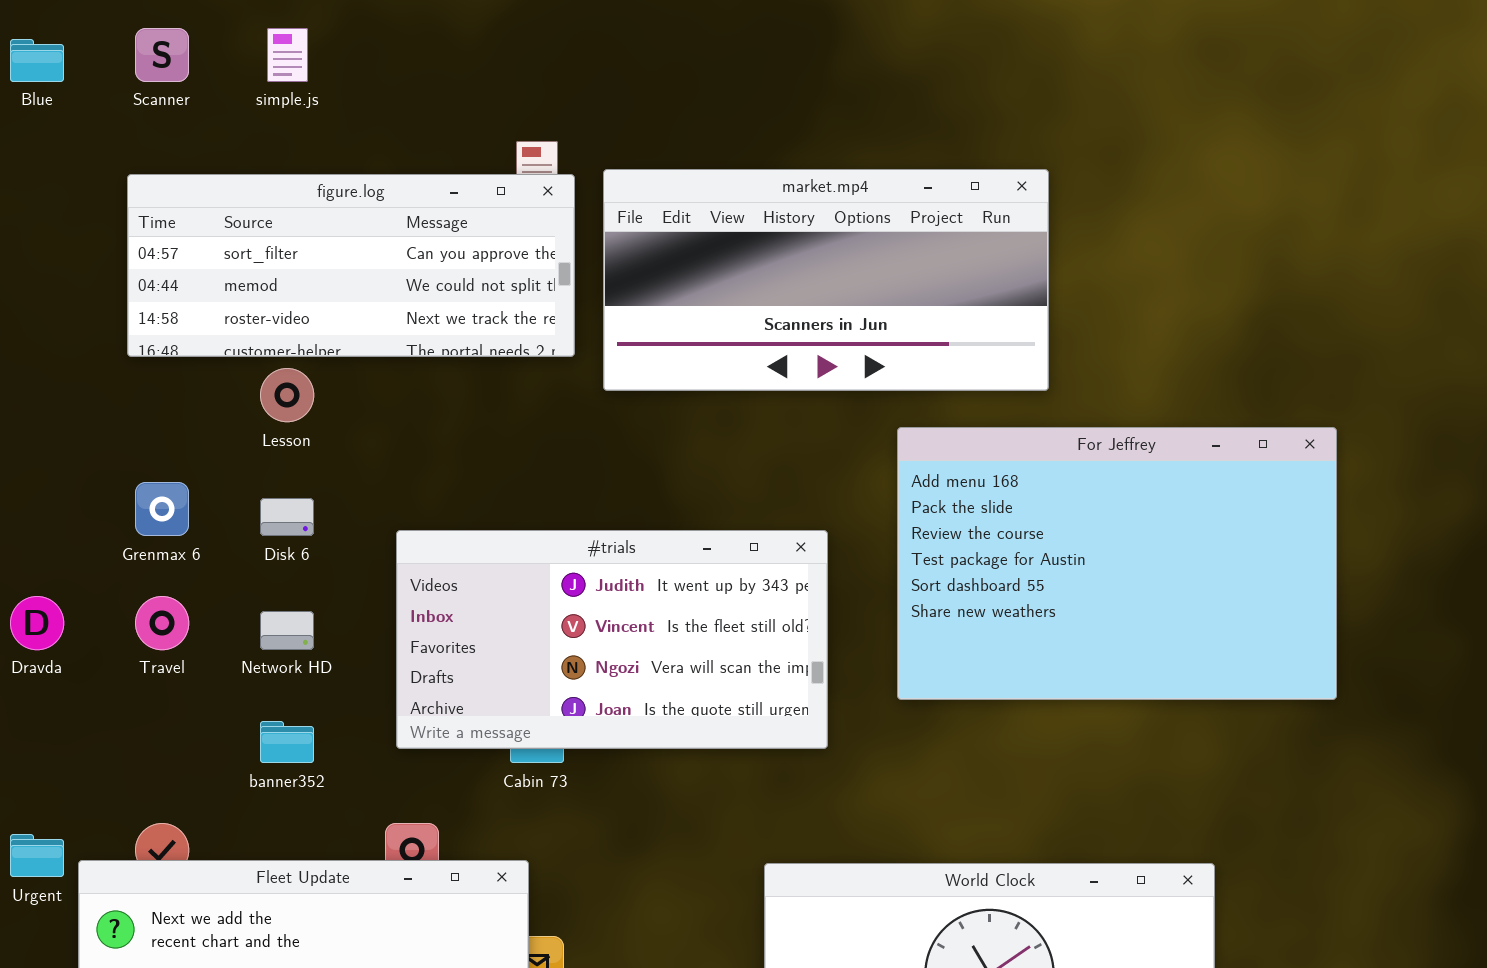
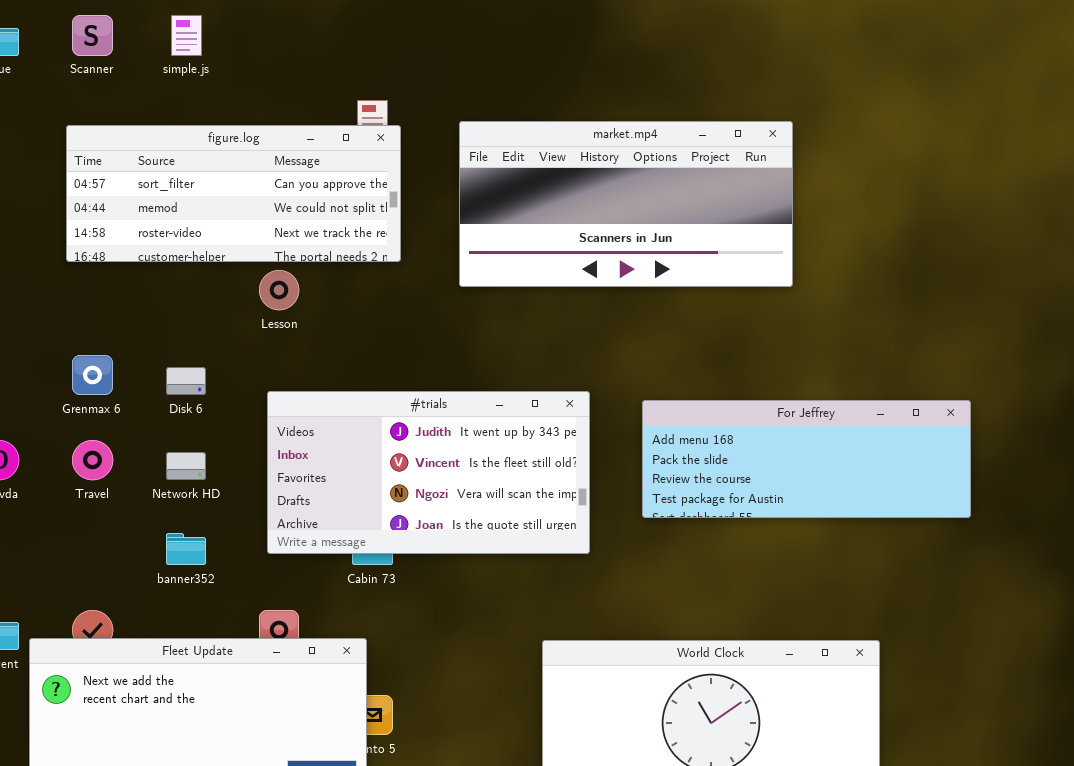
market.mp4: [603,169,1049,391] -> [459,121,793,287], moved
Lesson: [260,368,314,422] -> [259,270,299,310], moved
For Jeffrey: [897,427,1337,700] -> [642,400,971,518], resized

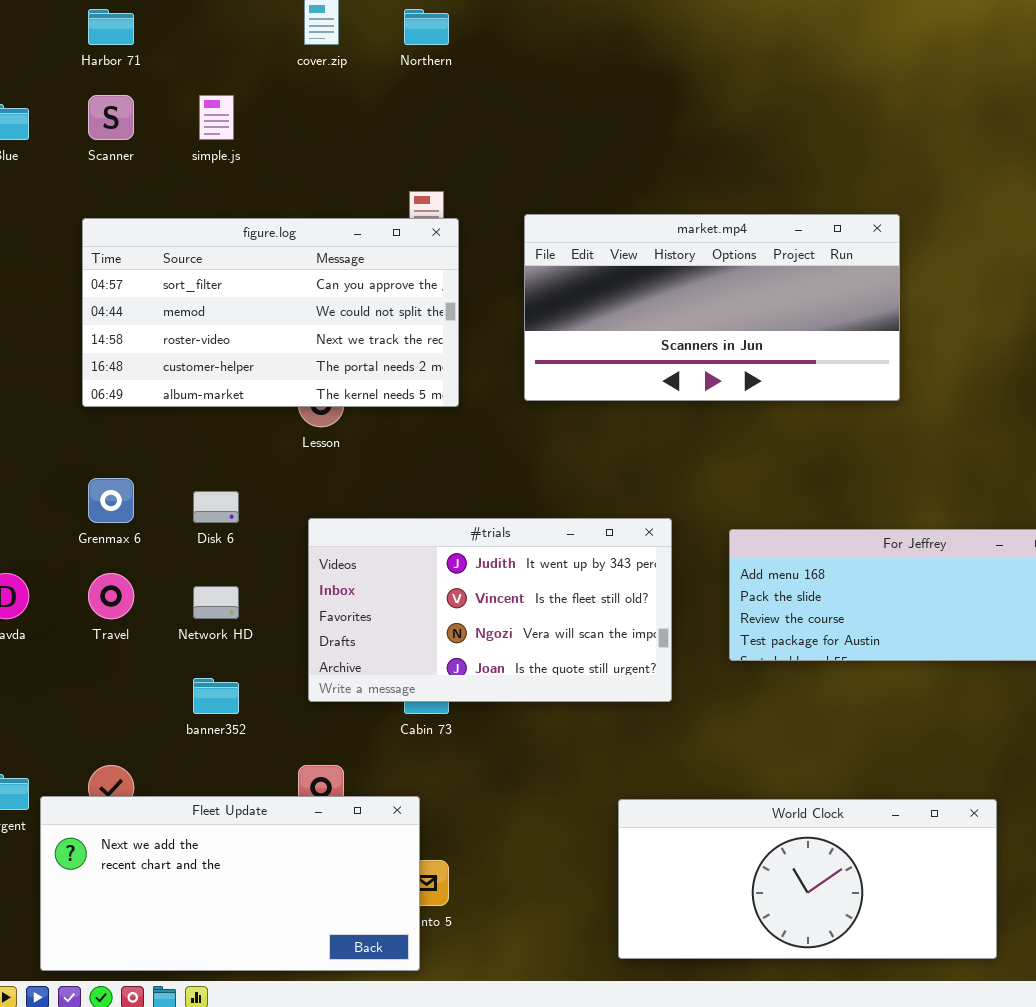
figure.log: [66,125,401,262] -> [82,218,459,407], resized

